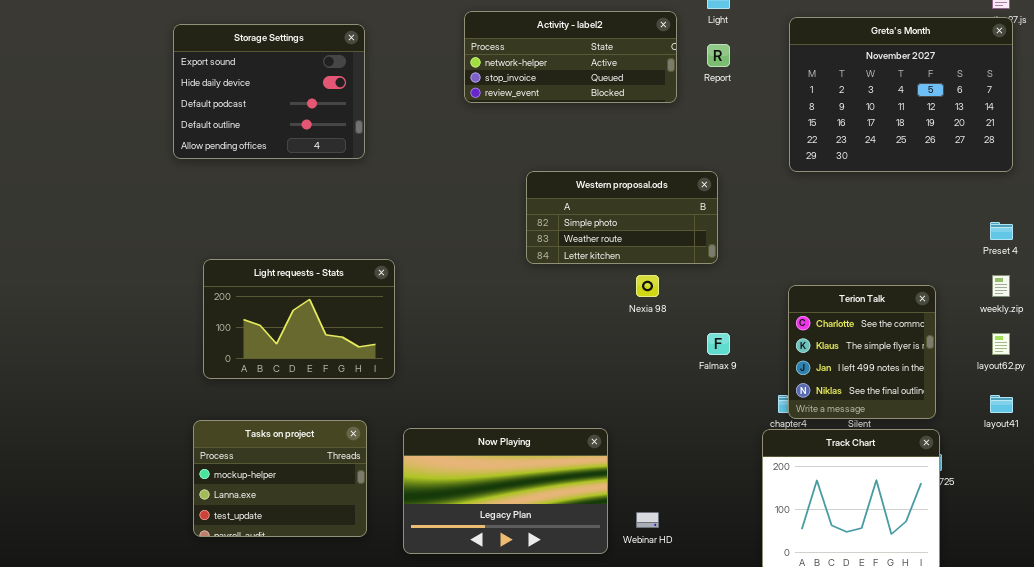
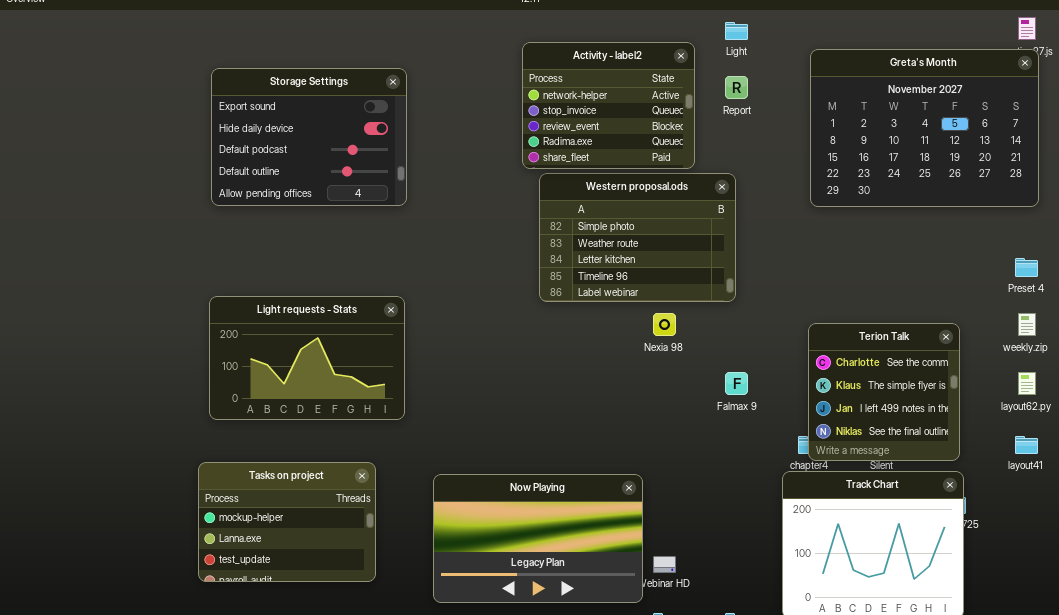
Activity - label2: [464,11,677,103] -> [522,42,695,169], resized
Storage Settings: [173,24,365,159] -> [211,68,407,206], moved
Western proposal.ods: [526,171,718,264] -> [539,173,736,302], resized
Now Playing: [403,428,608,554] -> [433,474,643,603], moved

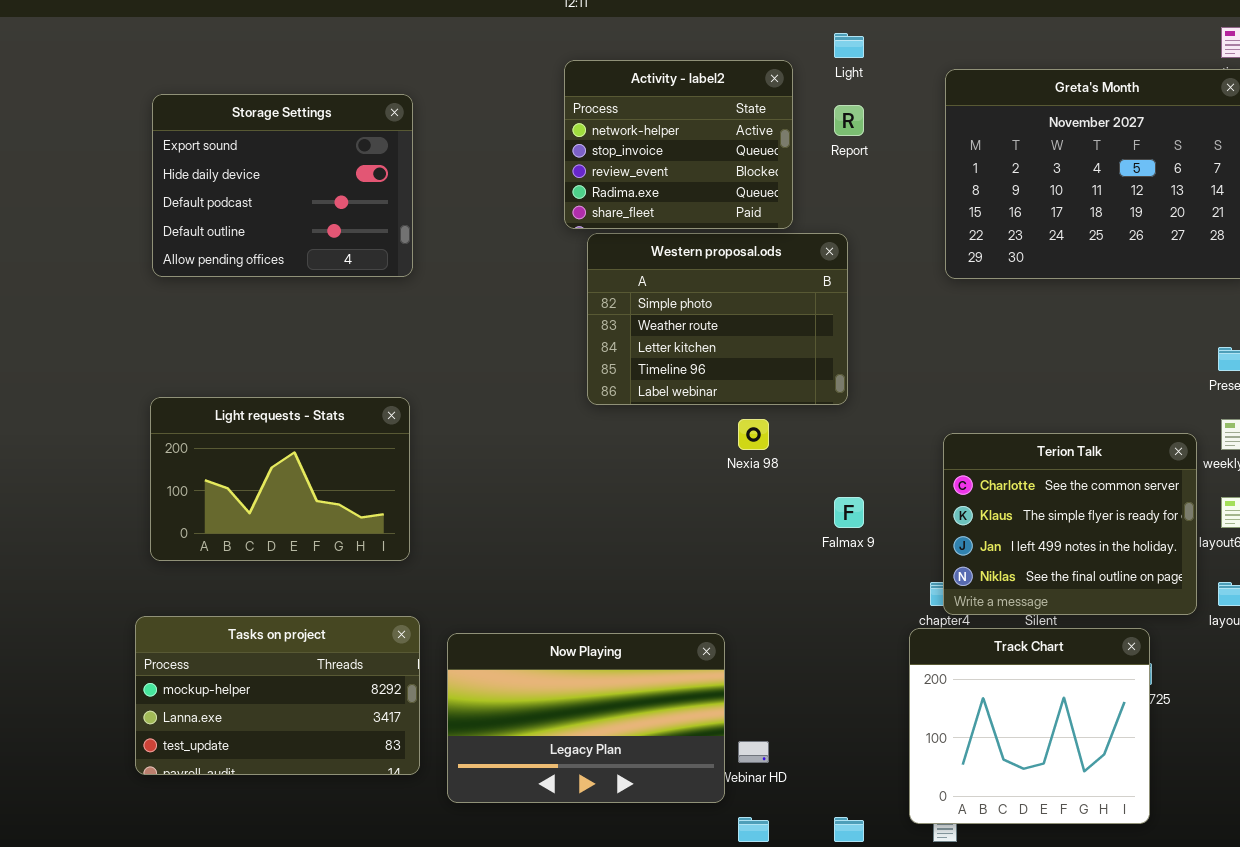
Terion Talk: [808,323,960,461] -> [943,433,1197,615], resized
Tasks on project: [198,462,376,582] -> [135,616,420,775], resized

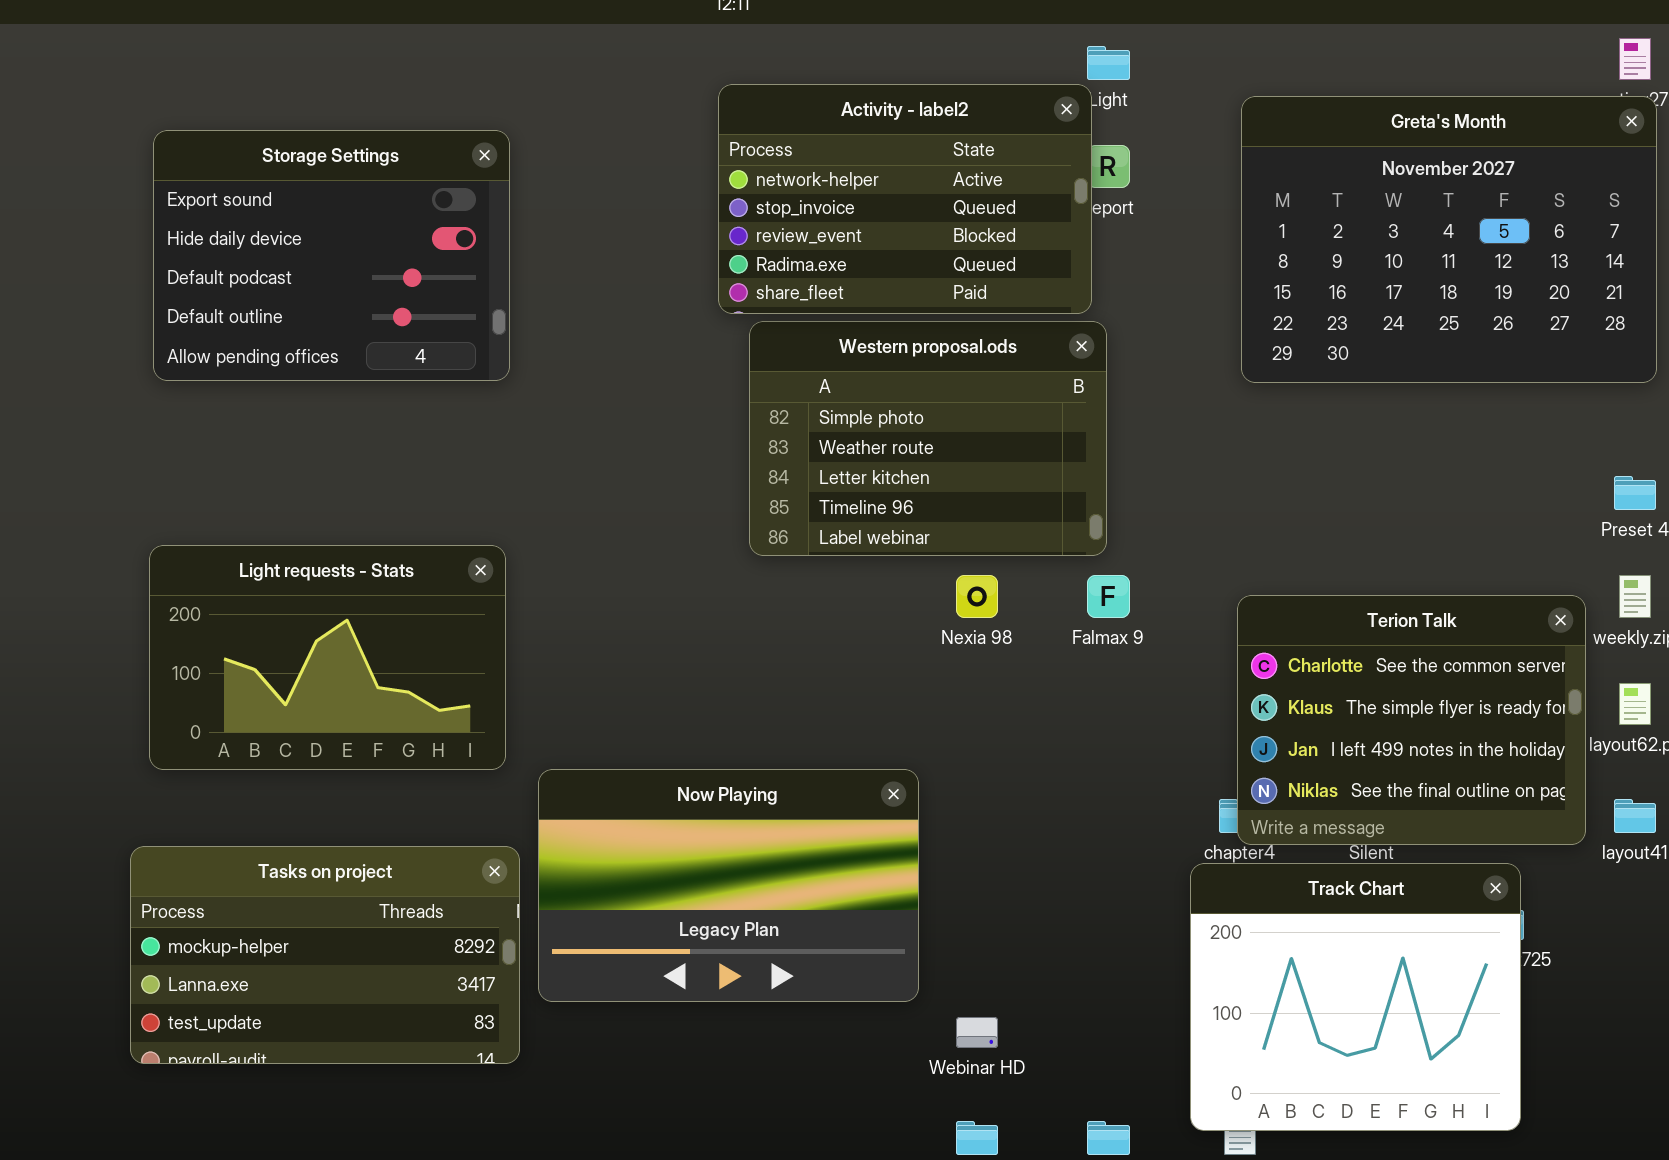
Activity - label2: [564,60,793,229] -> [718,84,1092,314], resized
Falmax 9: [834,497,864,528] -> [1087,575,1130,618], moved
Now Playing: [447,633,725,803] -> [538,769,919,1002], moved

